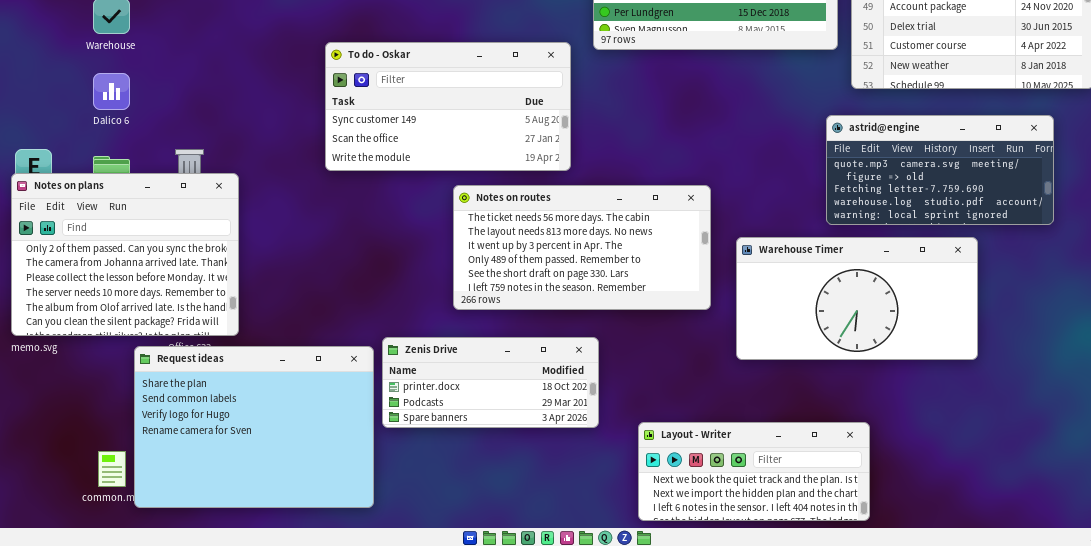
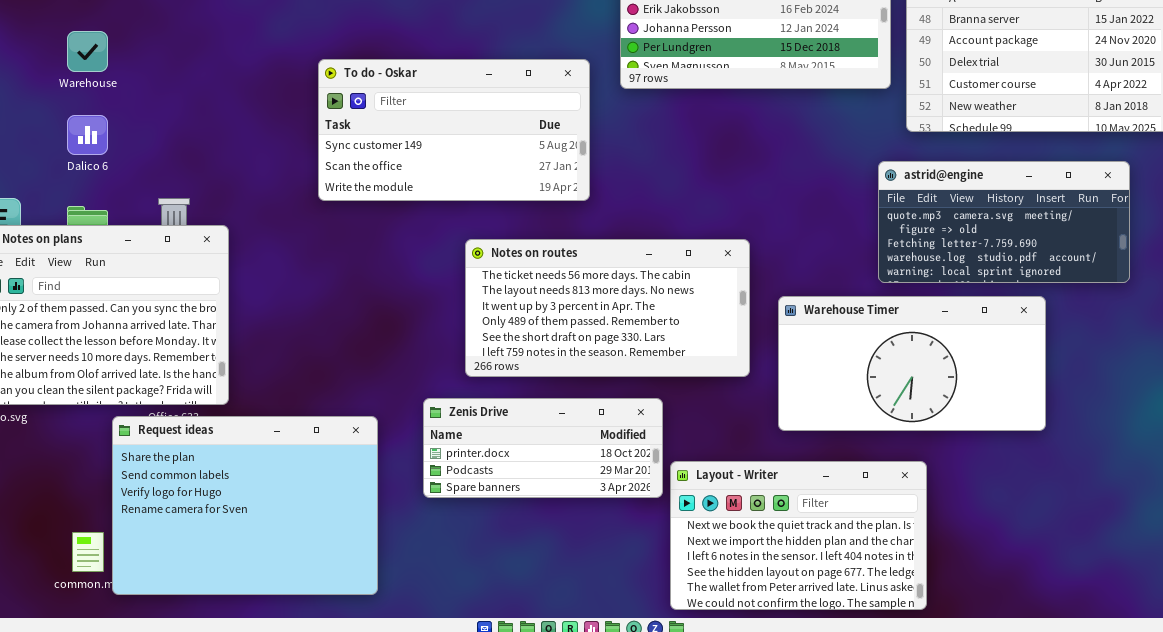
To do - Oskar: [325,42,571,171] -> [318,59,590,201], moved
Zenis Drive: [382,337,599,428] -> [423,398,663,498], moved
Layout - Writer: [638,422,870,521] -> [670,461,927,610], resized

